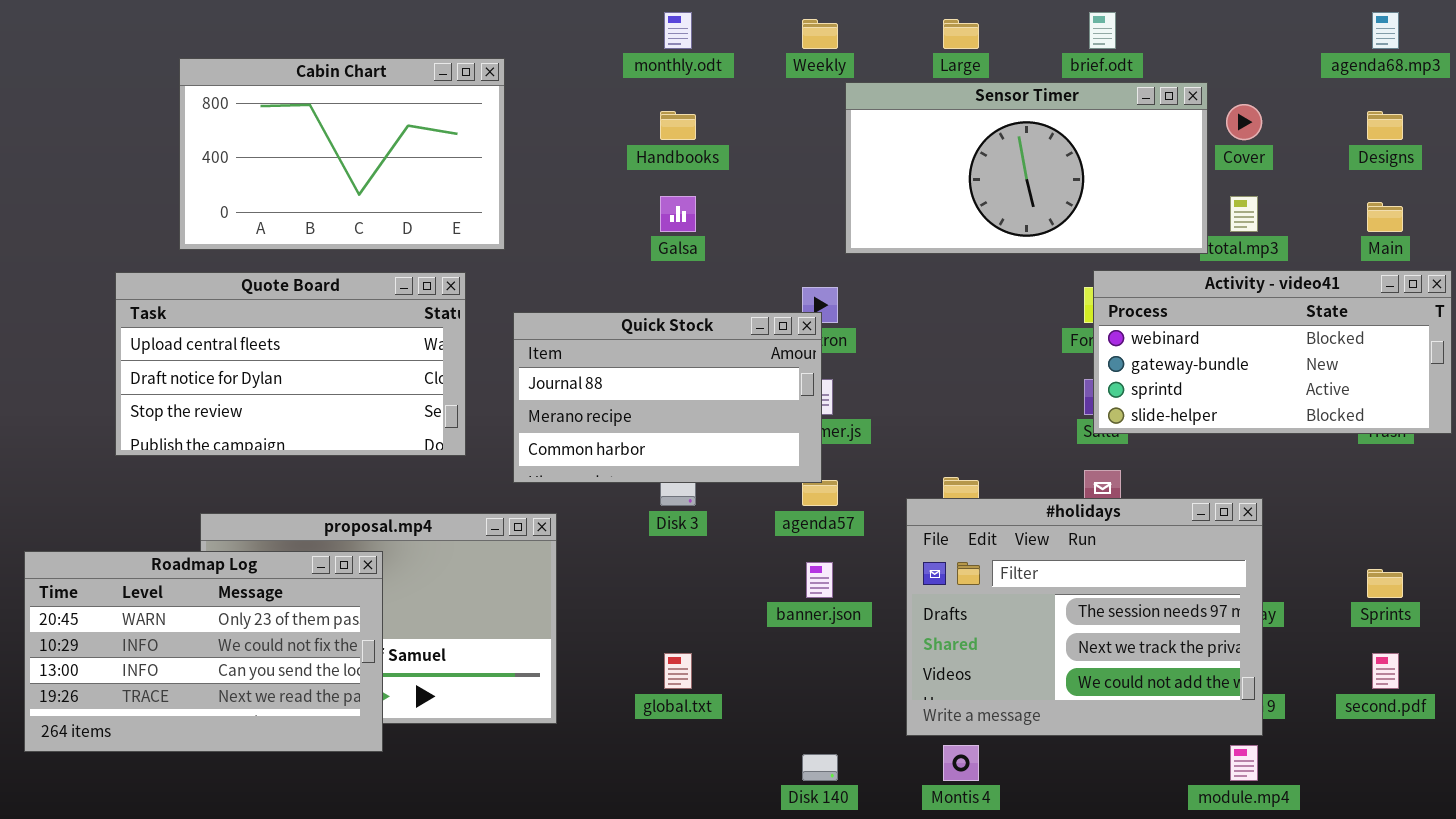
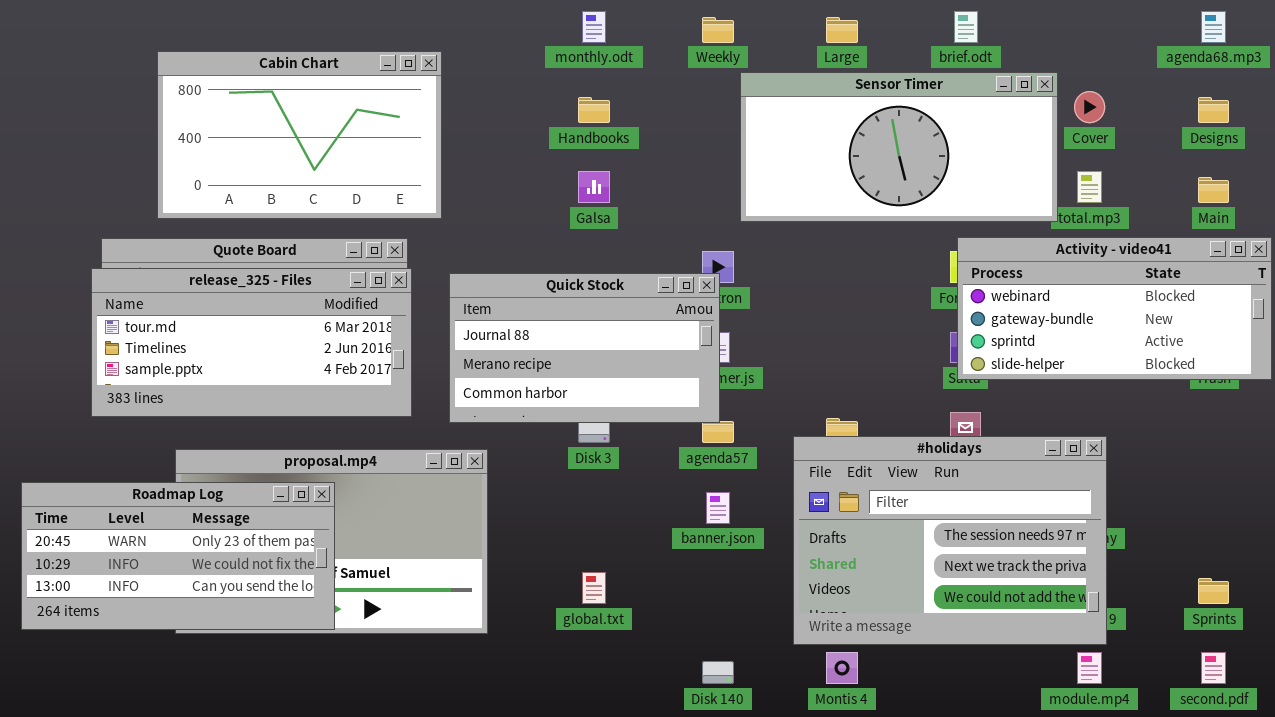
release_325 - Files: none -> [91,268,412,417], opened
Roadmap Log: [24,551,383,752] -> [21,482,335,630], resized
Sprints: [1367,569,1403,598] -> [1198,578,1229,604], moved
second.pdf: [1372,653,1399,689] -> [1201,652,1226,684], moved

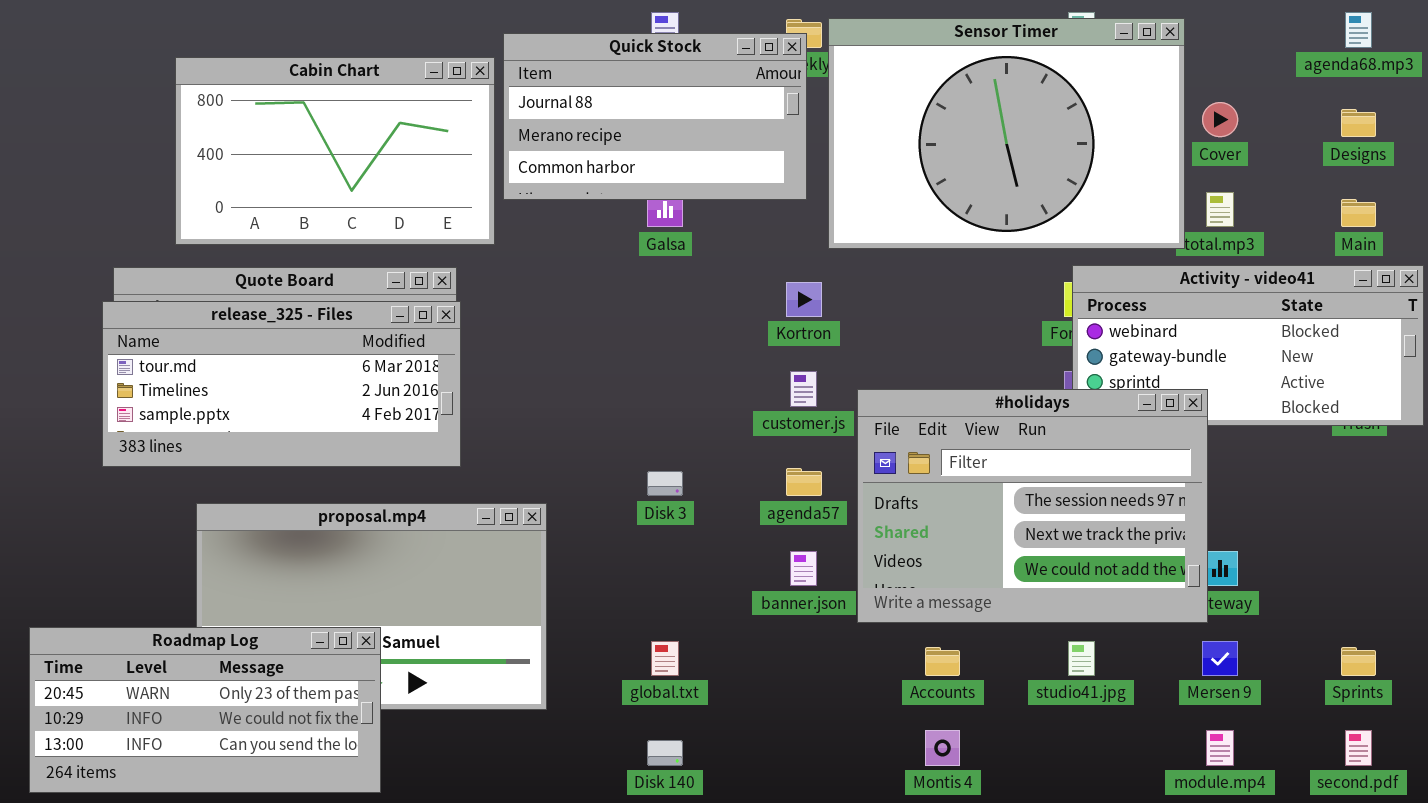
Sensor Timer: [740,72,1058,222] -> [828,18,1185,249], resized
Quick Stock: [449,273,720,423] -> [503,33,807,200], moved
#holidays: [793,436,1107,645] -> [857,389,1208,623], moved
Roadmap Log: [21,482,335,630] -> [29,627,381,793], moved
Disk 140: [702,661,734,684] -> [647,740,683,766], moved

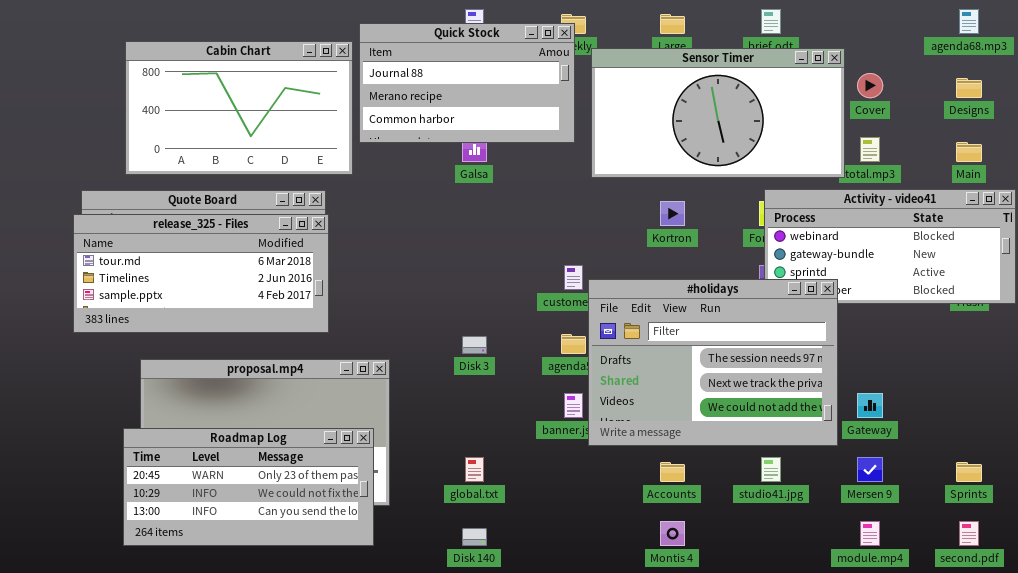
Sensor Timer: [828,18,1185,249] -> [591,48,845,178], resized
Kortron: [786,282,822,317] -> [660,201,685,226], moved
#holidays: [857,389,1208,623] -> [588,279,838,446], moved
Roadmap Log: [29,627,381,793] -> [123,428,374,546], moved

